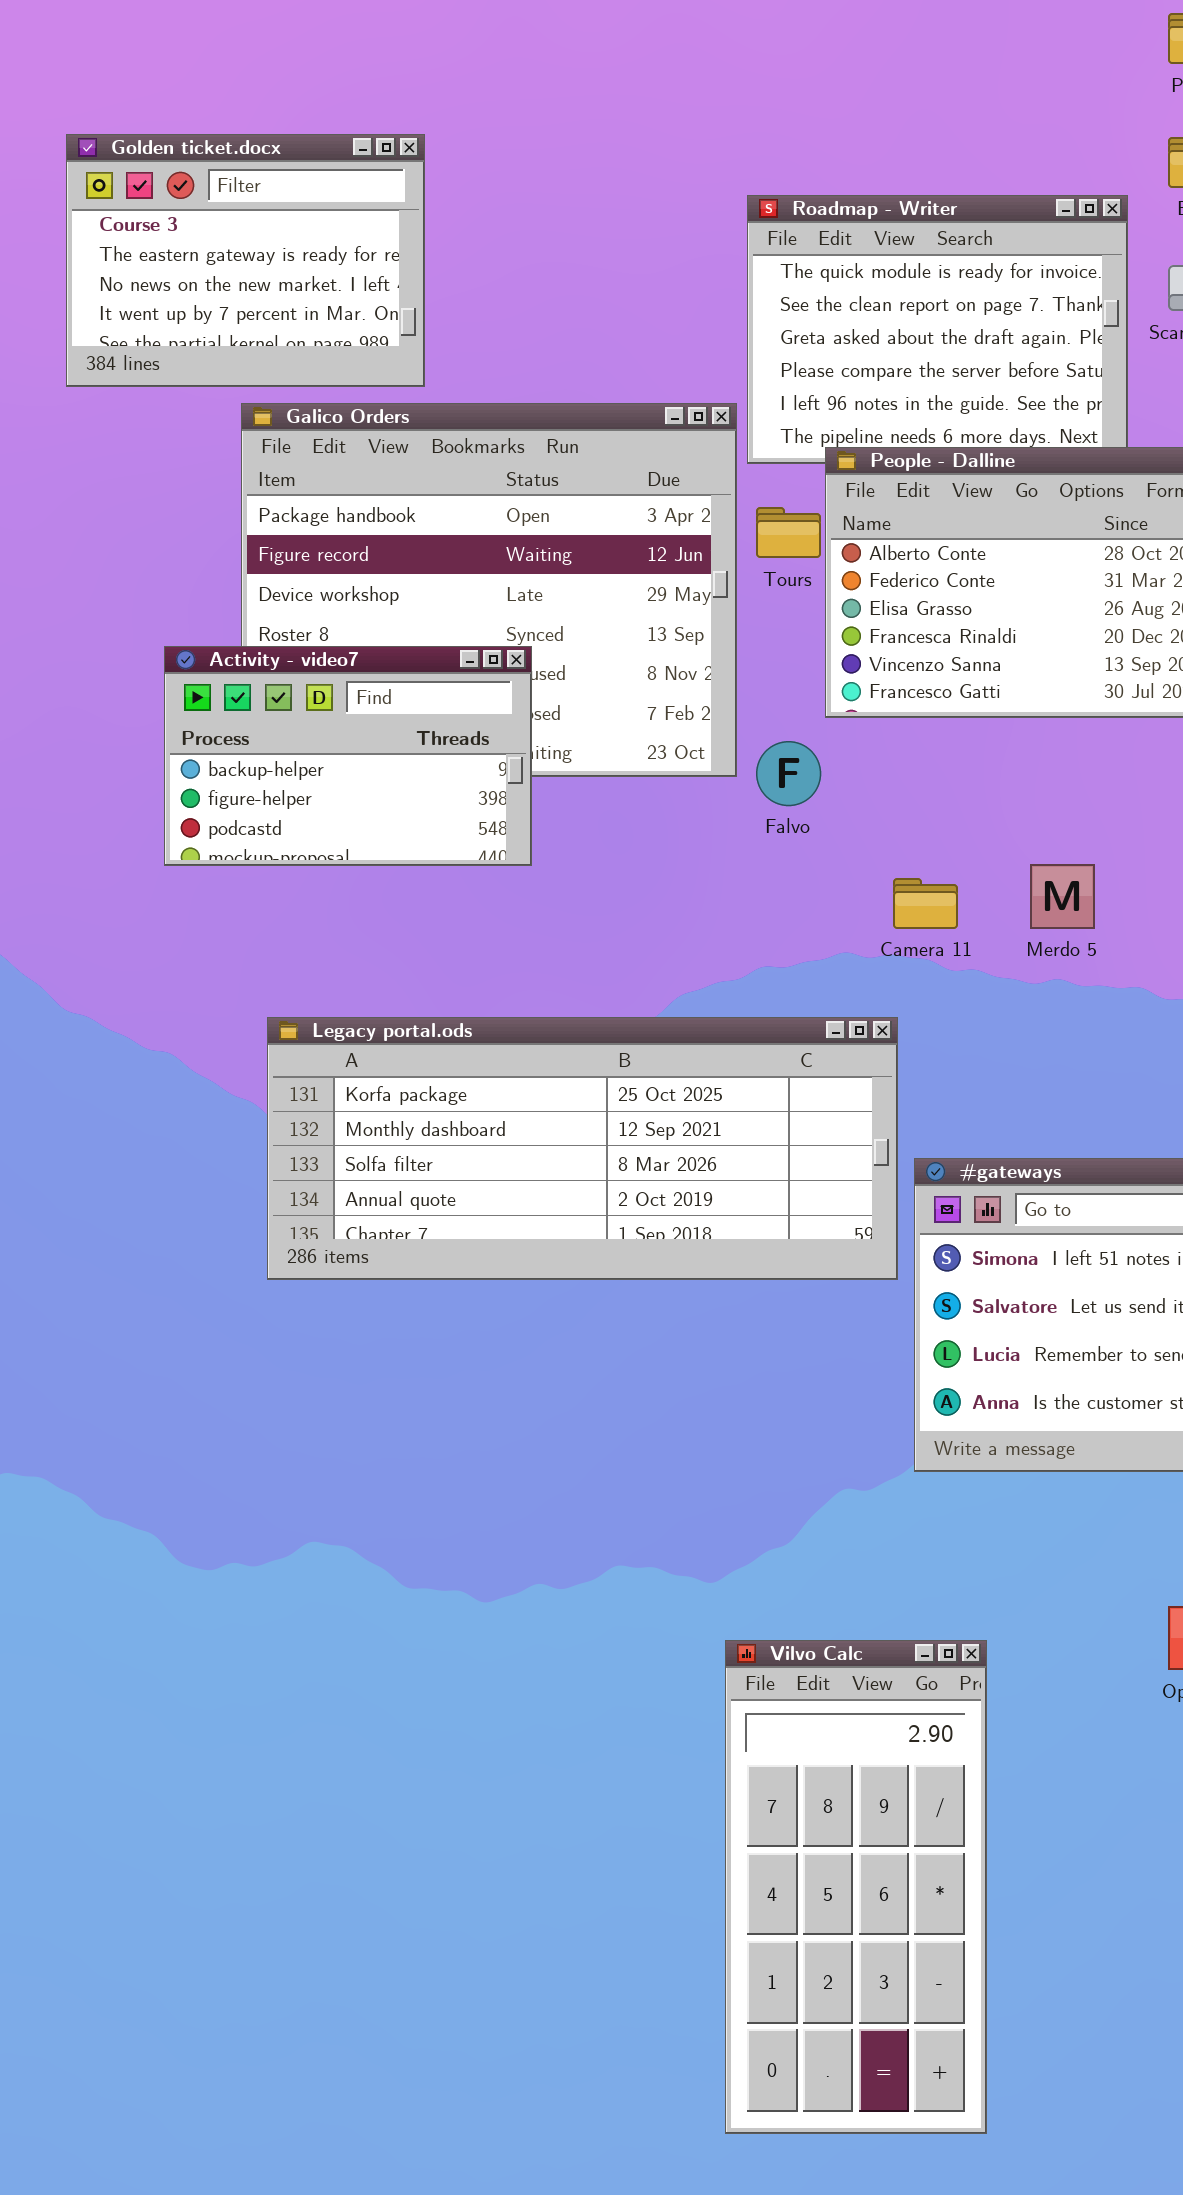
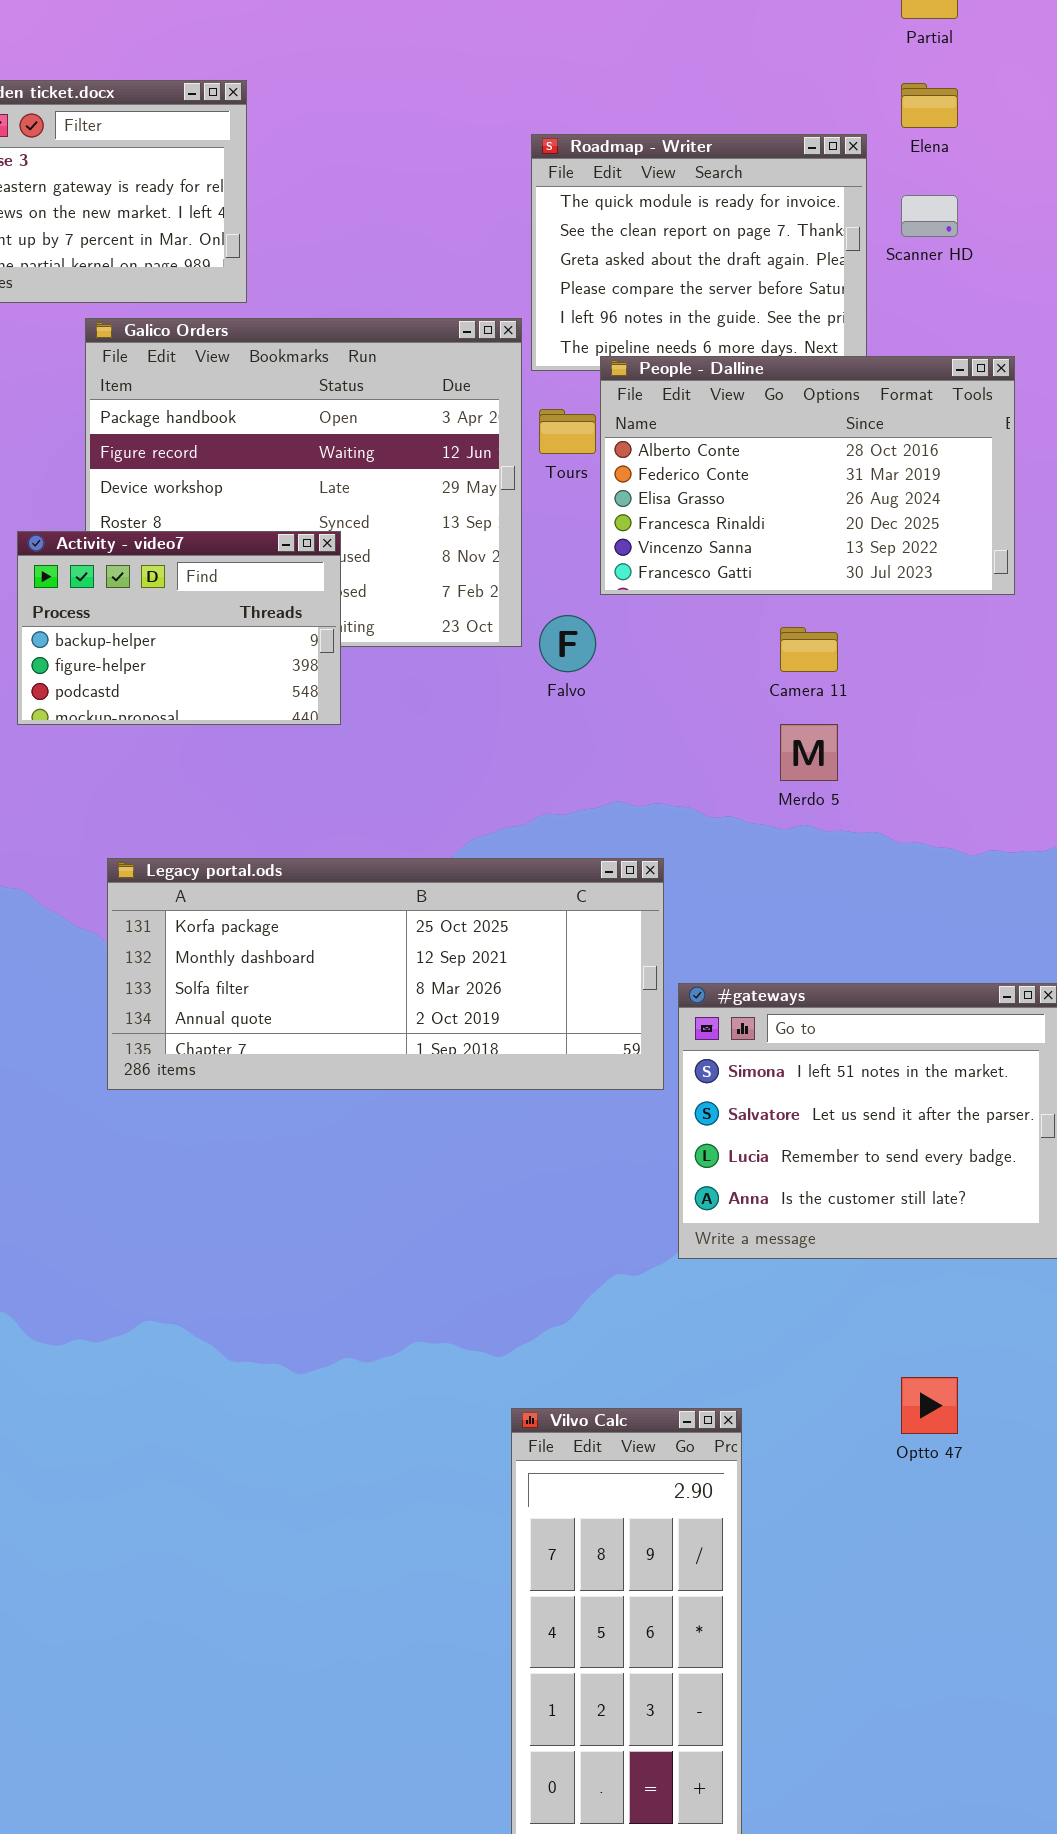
Camera 11: [893,878,958,929] -> [780,627,838,672], moved

